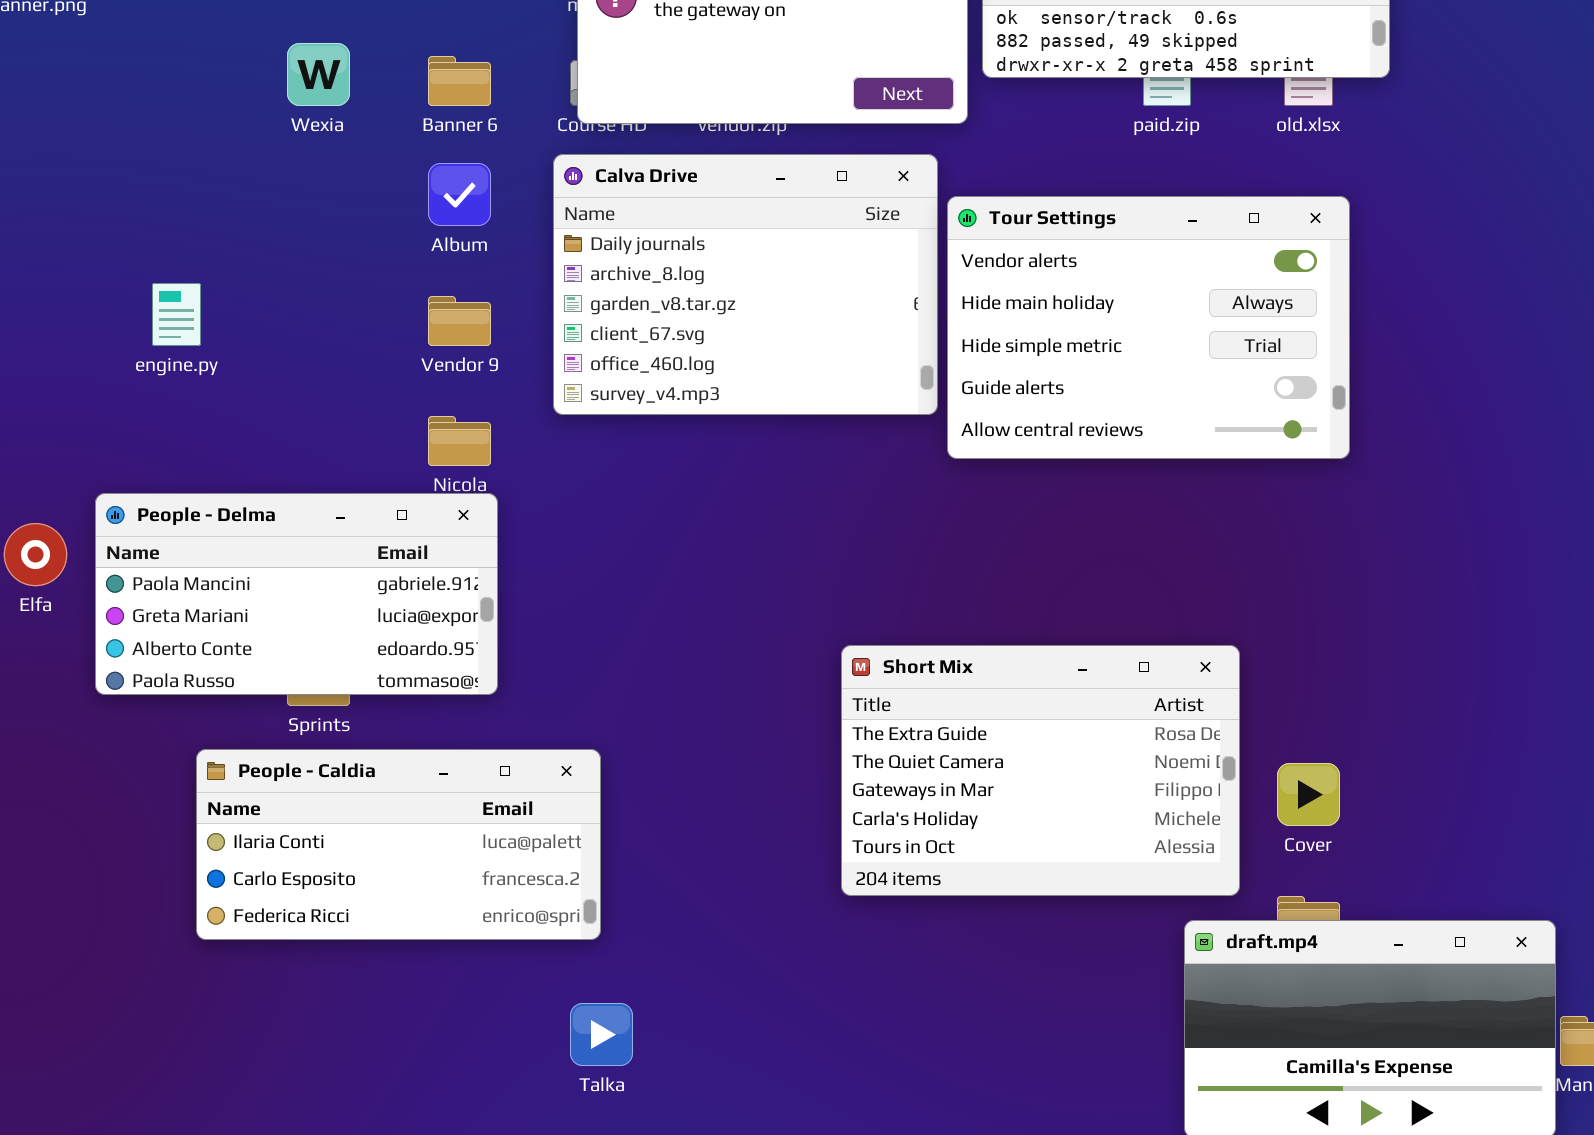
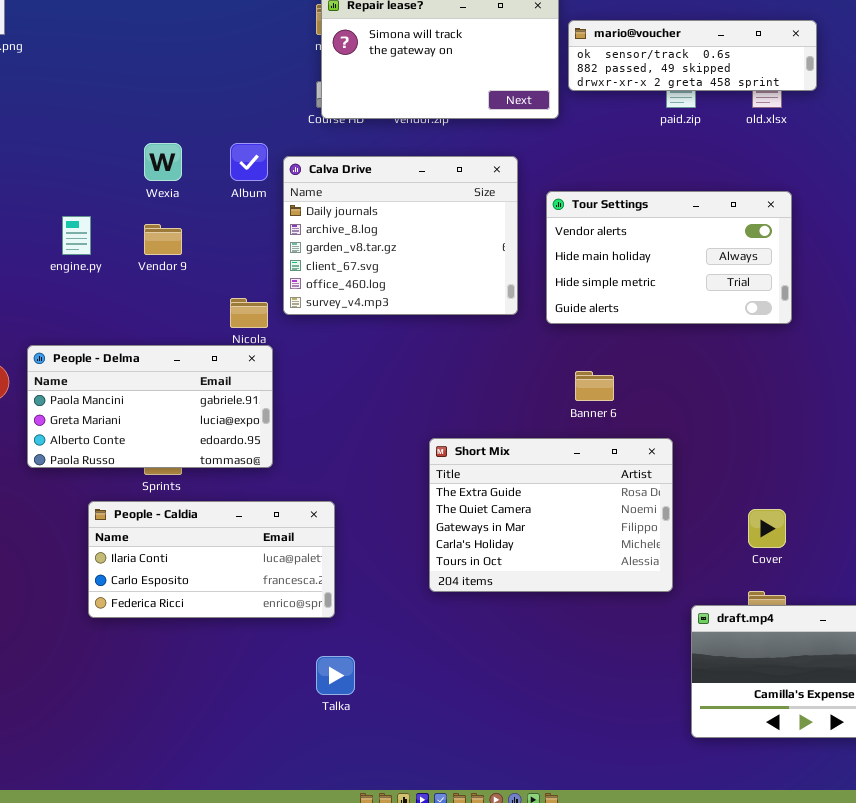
Wexia: [287,43,350,106] -> [144,143,182,181], moved
Banner 6: [428,56,491,106] -> [575,371,614,401], moved
Calva Drive: [553,154,938,415] -> [283,156,518,315], moved
Tour Settings: [947,196,1350,459] -> [546,191,792,324], resized
Vendor 9: [428,296,491,346] -> [144,224,182,255], moved
Short Mix: [841,645,1240,896] -> [429,438,673,592], moved

